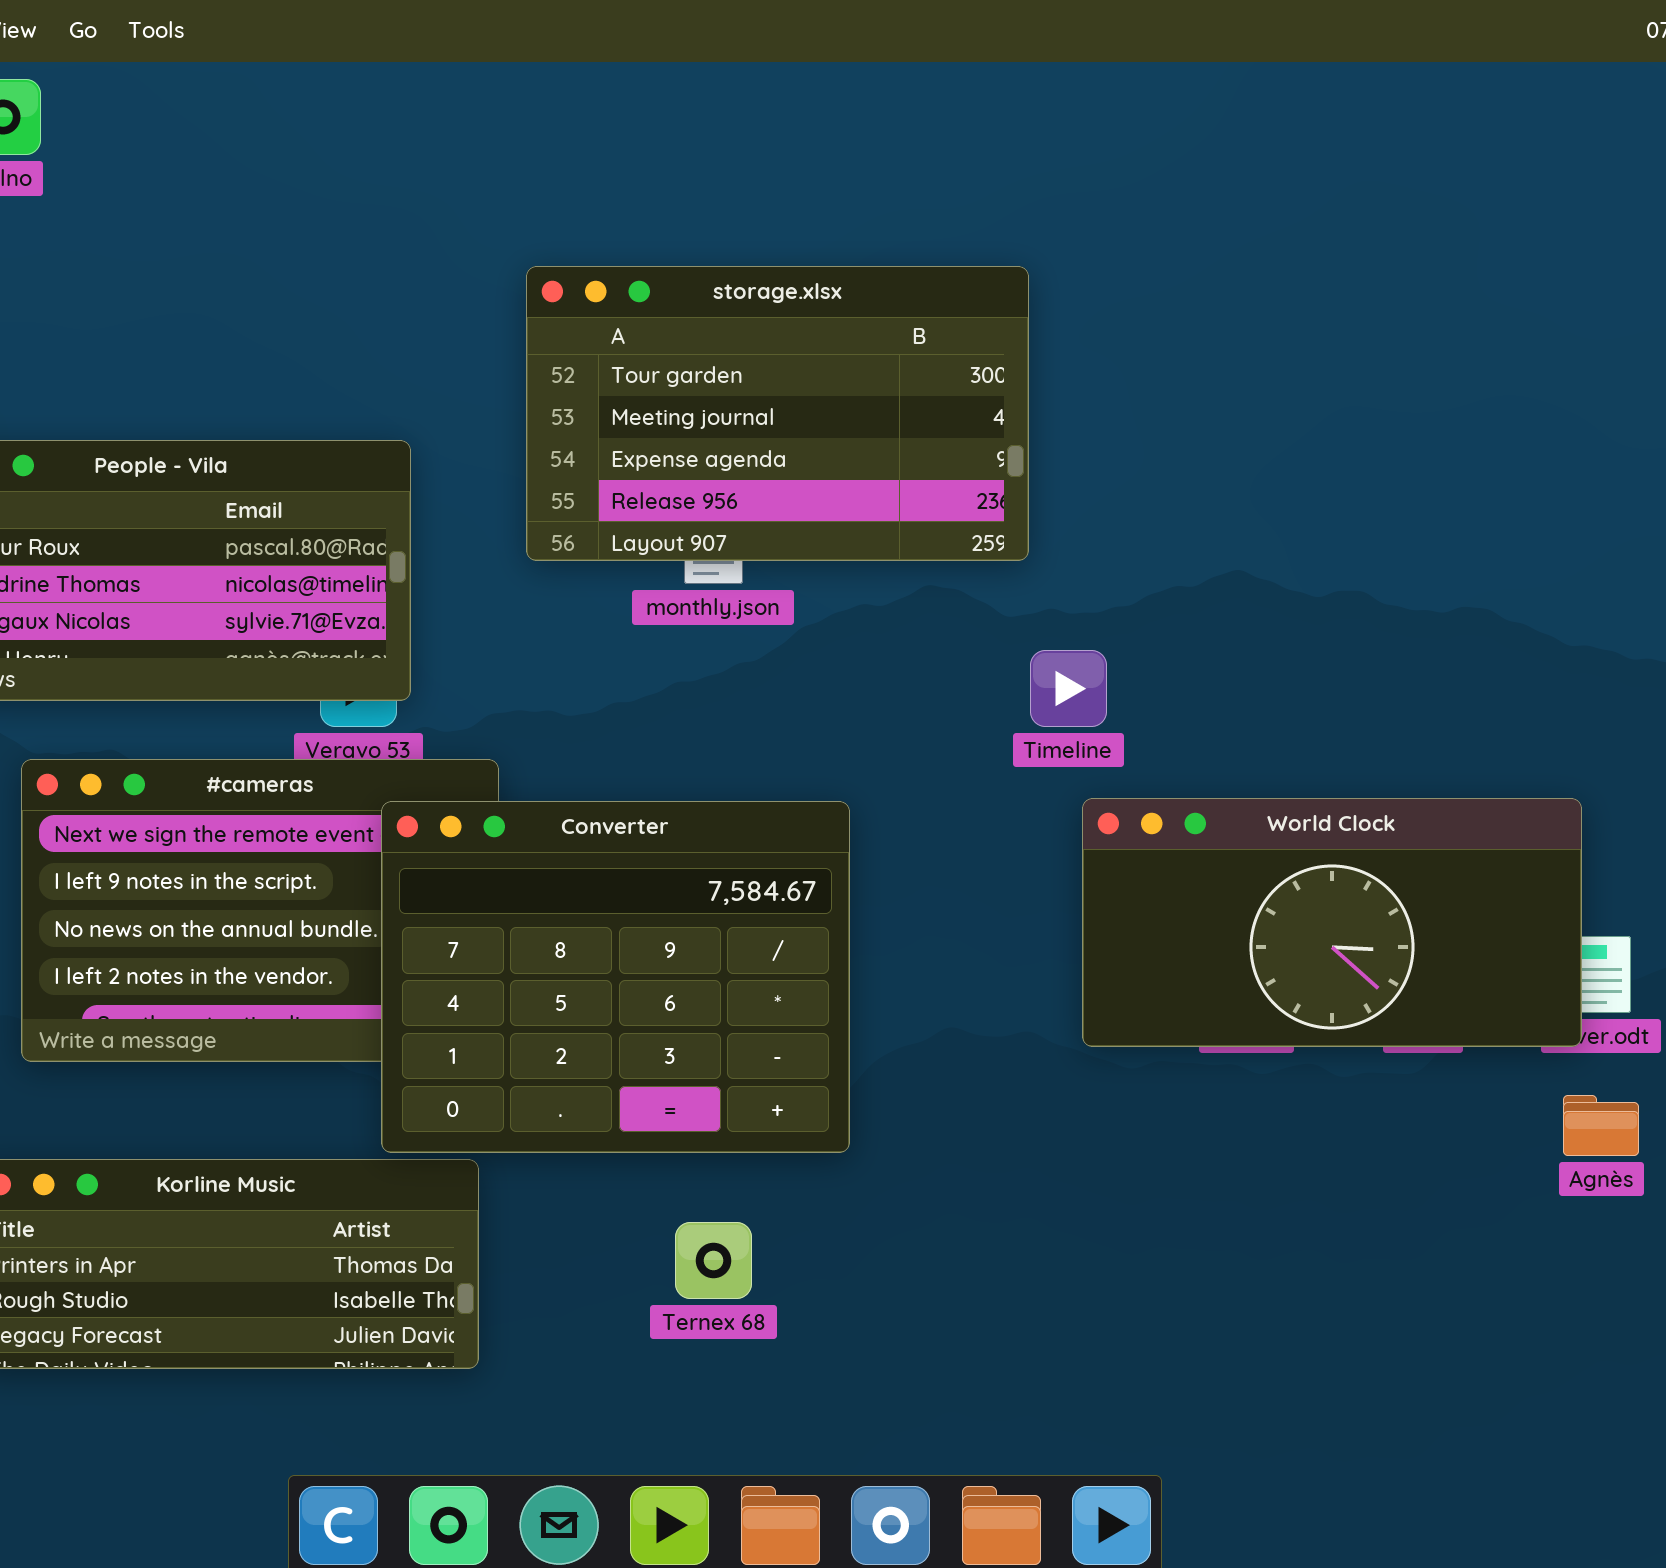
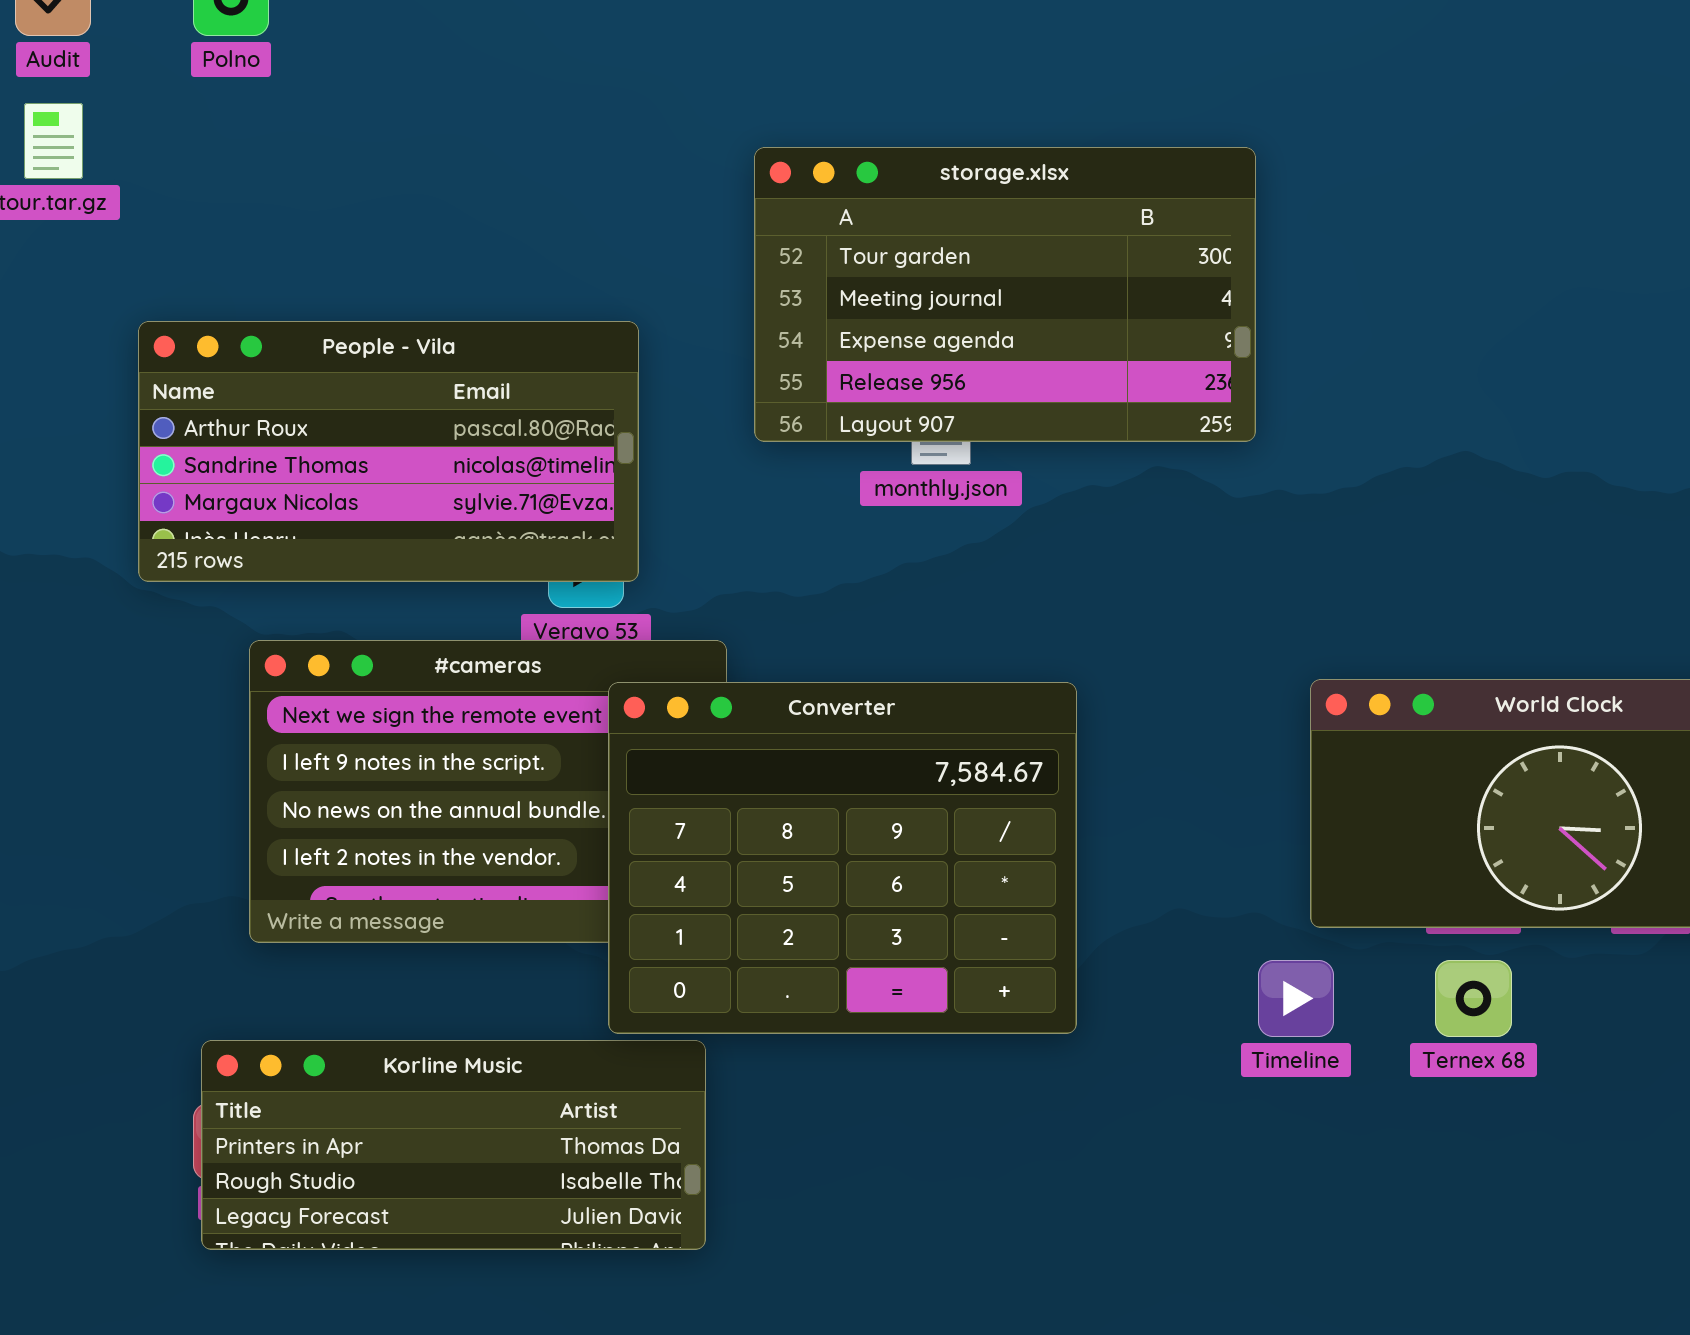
Timeline: [1030,650,1107,727] -> [1258,960,1334,1037], moved
Ternex 68: [675,1222,752,1299] -> [1435,960,1512,1037], moved

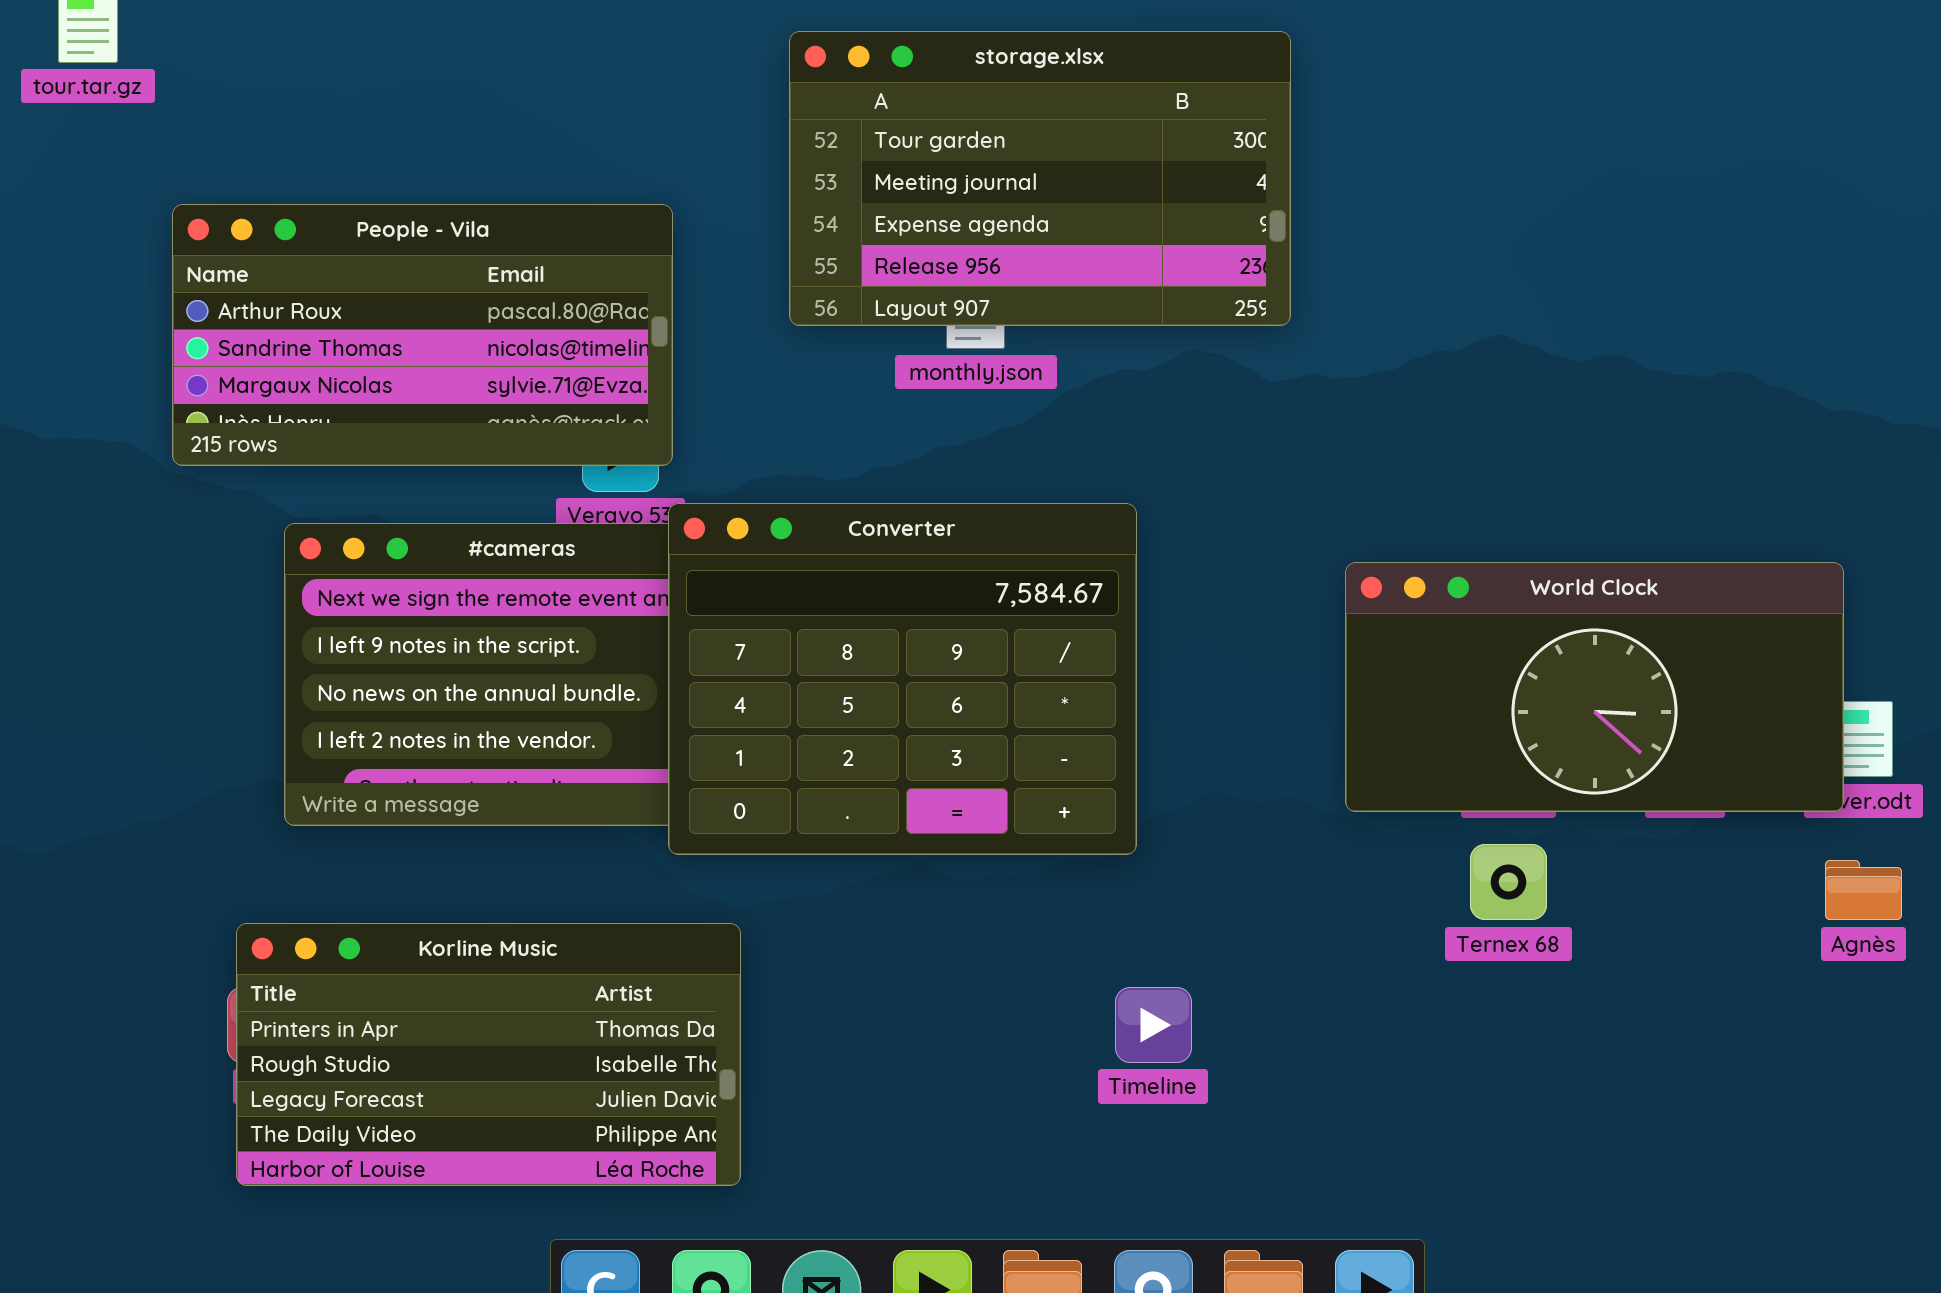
Converter: [608,682,1077,1034] -> [668,503,1137,855], moved
Timeline: [1258,960,1334,1037] -> [1115,987,1192,1063], moved
Korline Music: [201,1040,706,1250] -> [236,923,741,1186], resized

